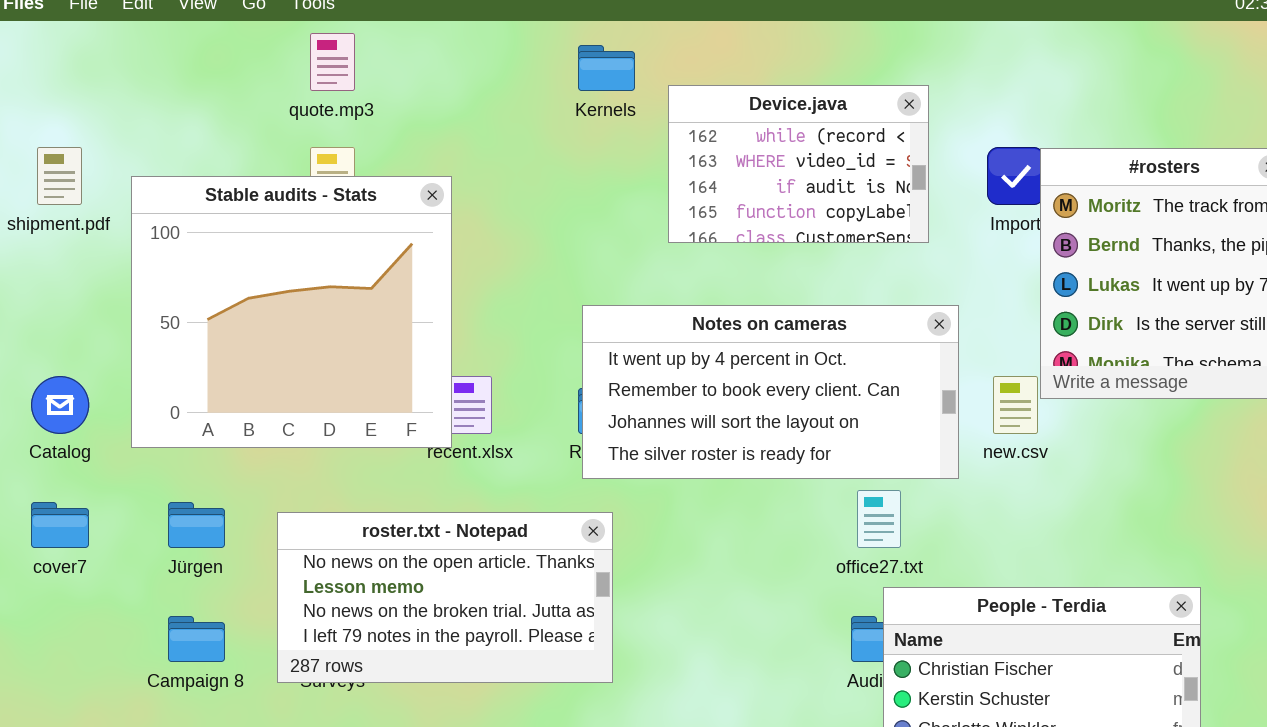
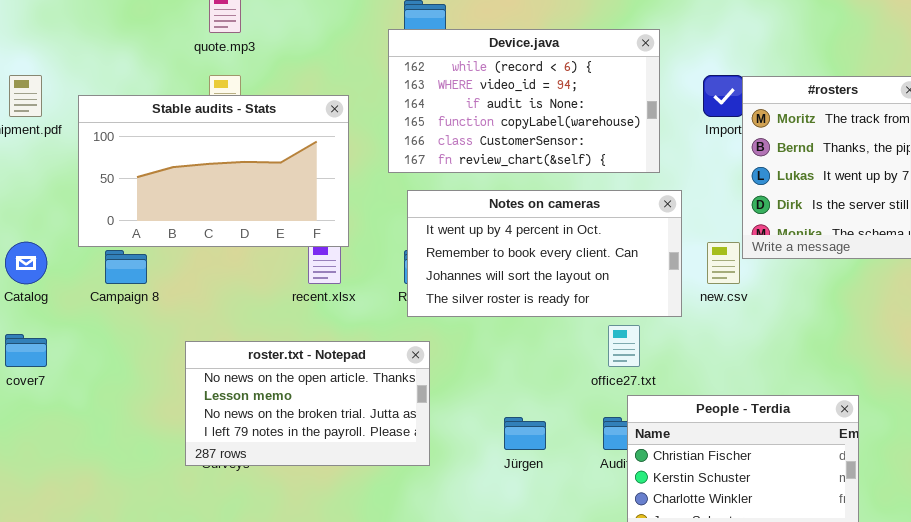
Device.java: [668,85,929,243] -> [388,29,660,173], resized
Stable audits - Stats: [131,176,452,448] -> [78,95,349,247], resized
Jürgen: [168,502,225,548] -> [504,417,546,450], moved
Campaign 8: [168,616,225,662] -> [105,250,147,284], moved

